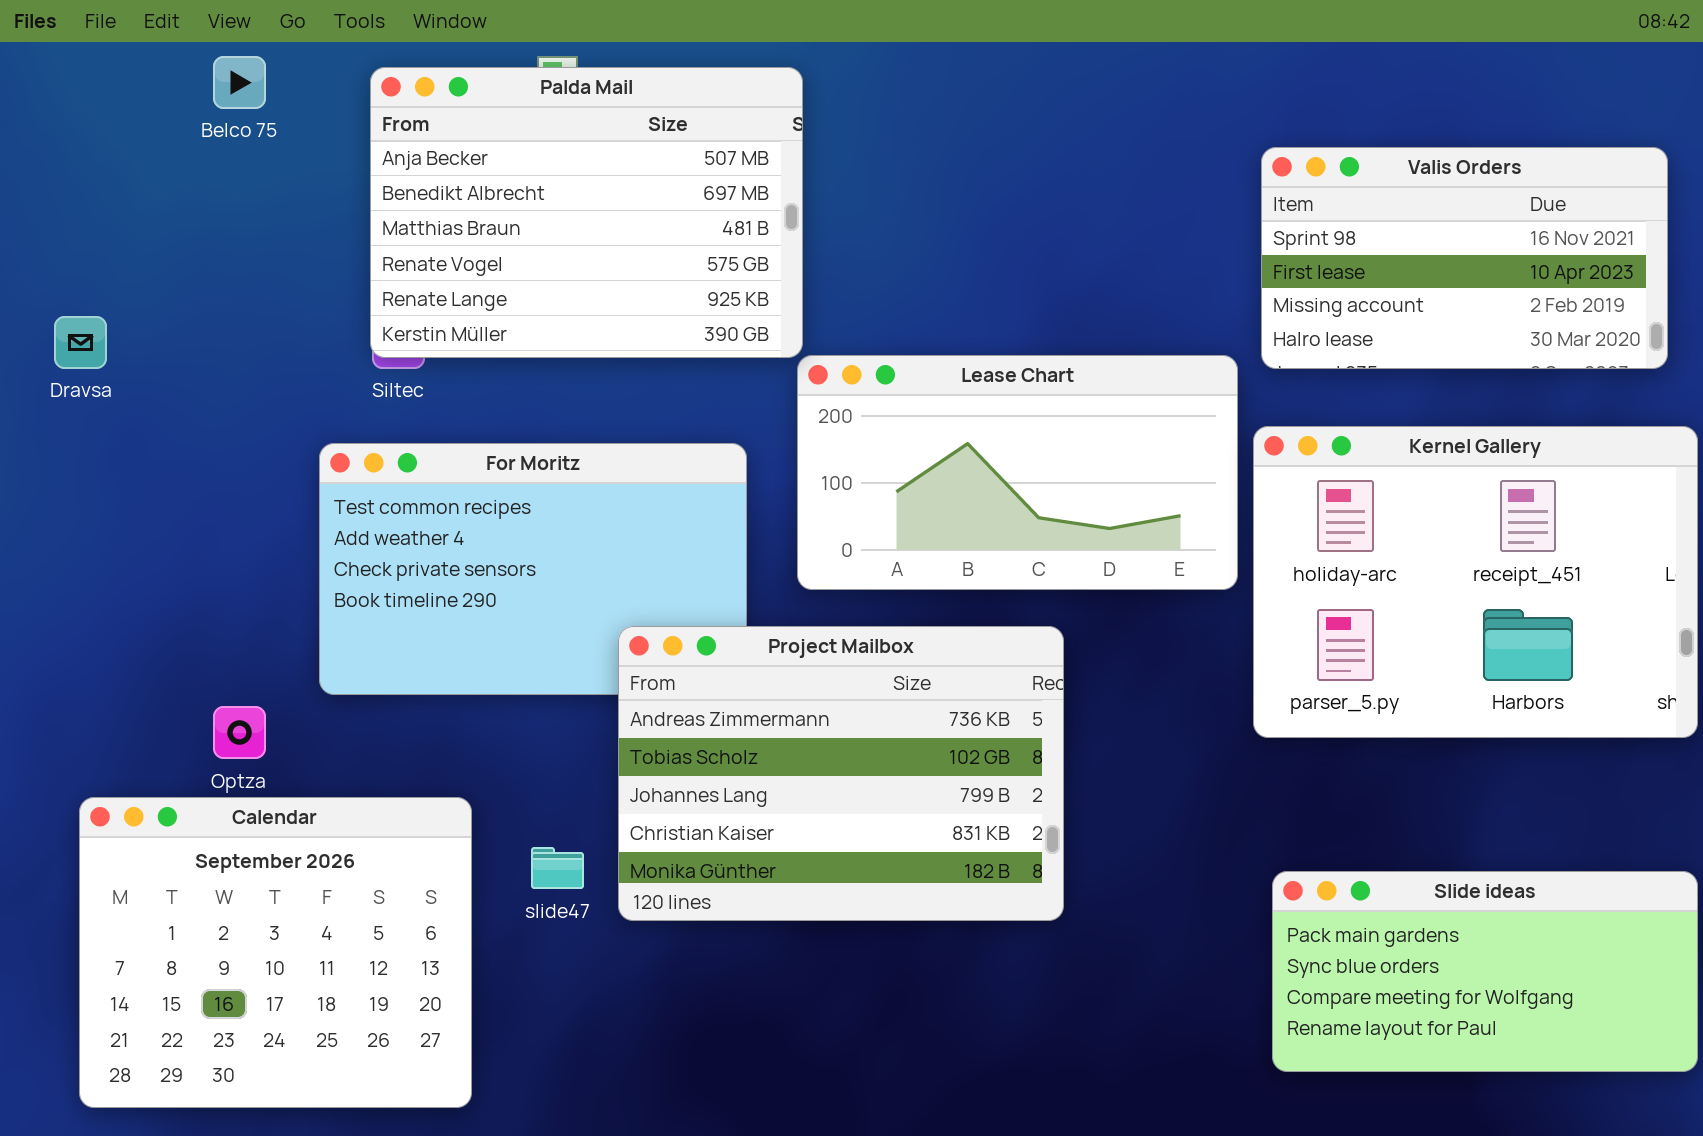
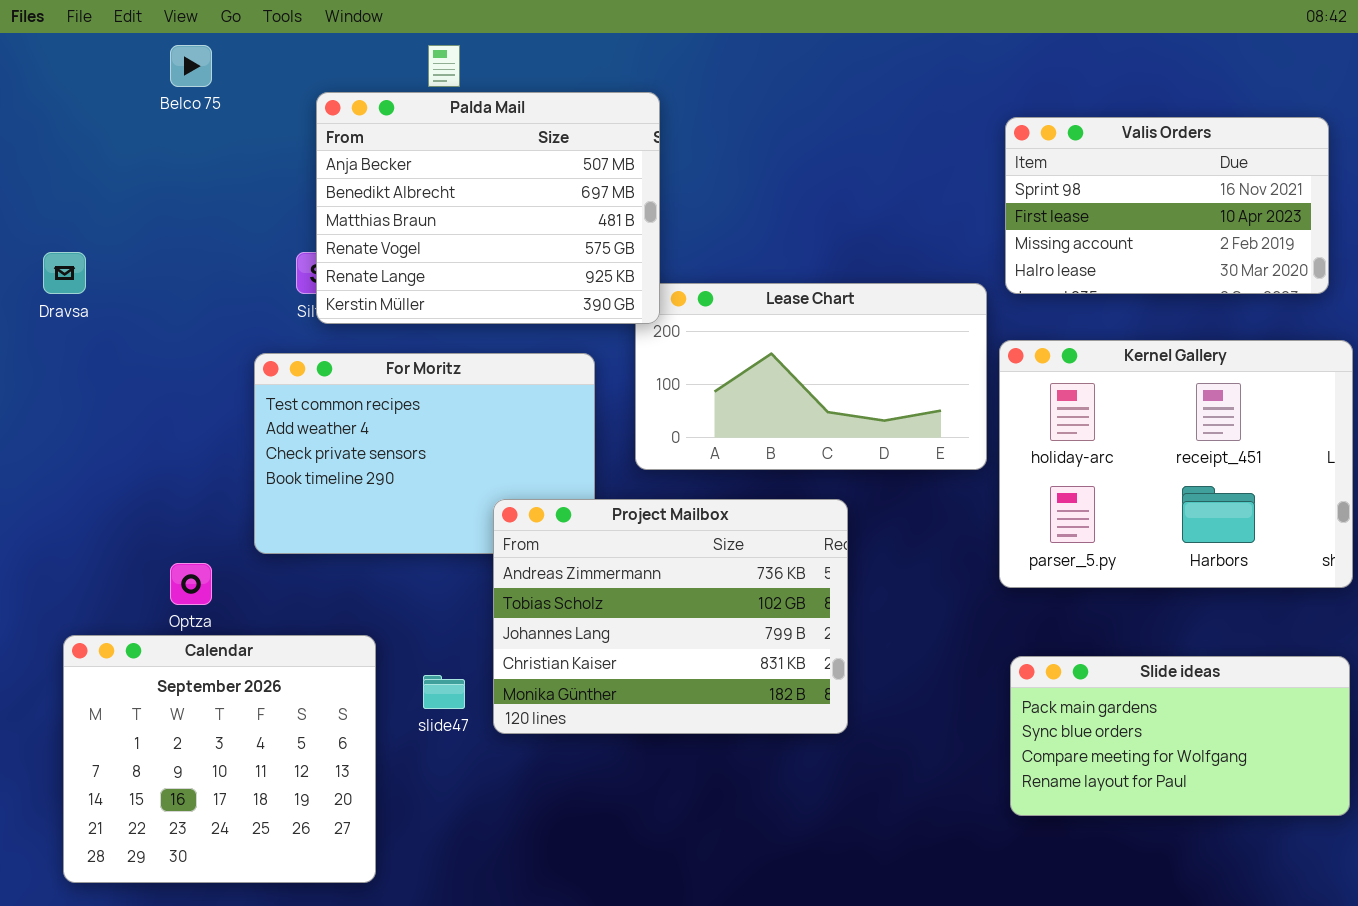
Palda Mail: [370,67,803,358] -> [316,92,660,324], moved
Slide ideas: [1272,871,1698,1072] -> [1010,656,1350,816], moved

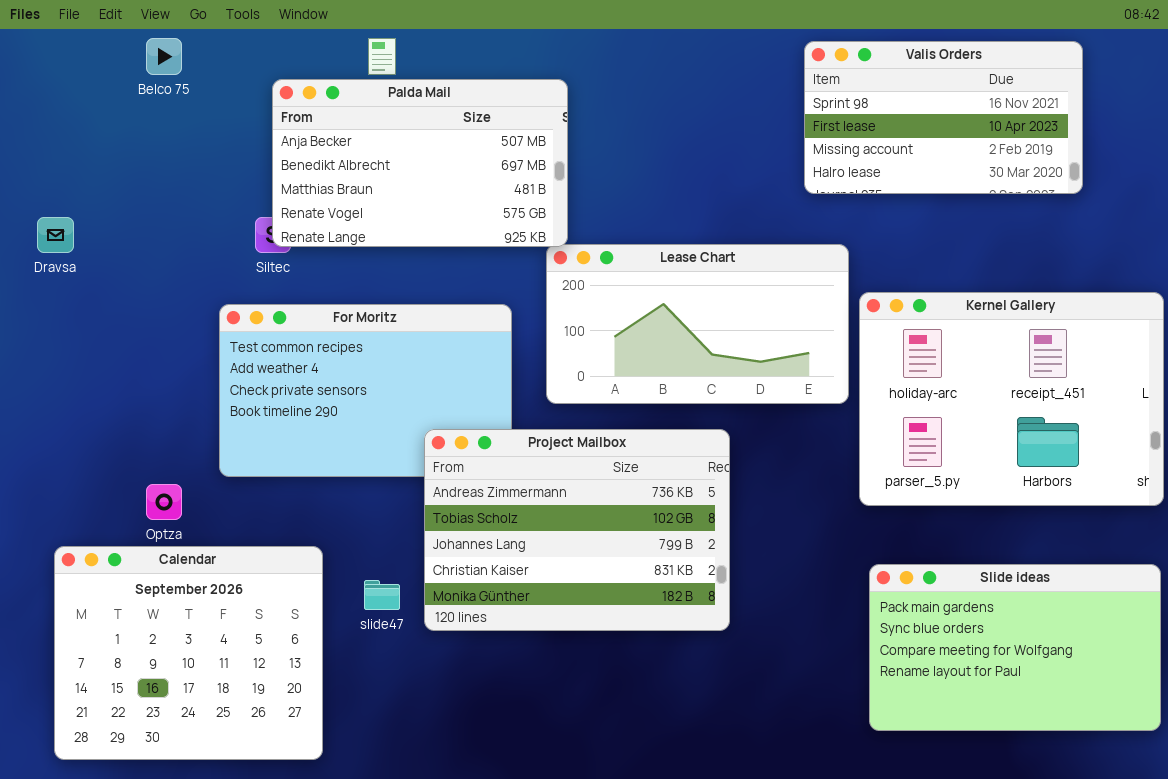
Palda Mail: [316,92,660,324] -> [272,79,568,247], resized
Valis Orders: [1005,117,1329,294] -> [804,41,1083,194], moved
Slide ideas: [1010,656,1350,816] -> [869,564,1161,731], resized

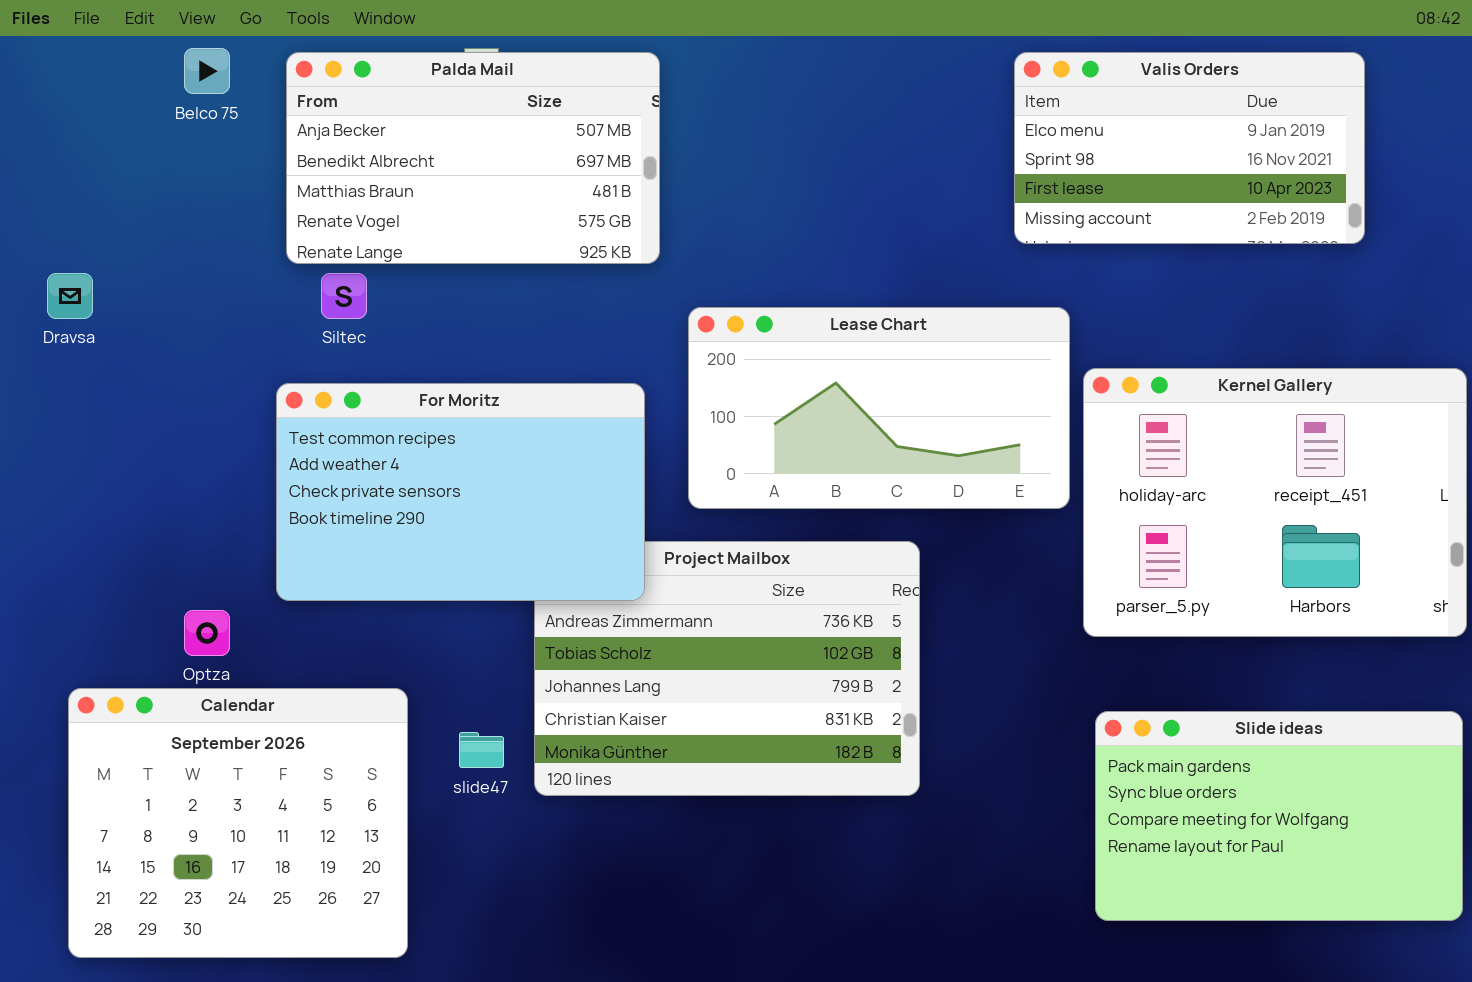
Valis Orders: [804,41,1083,194] -> [1014,52,1365,244], scrolled up 1 row
Palda Mail: [272,79,568,247] -> [286,52,660,264], moved
For Moritz: [219,304,512,477] -> [276,383,645,601], raised

